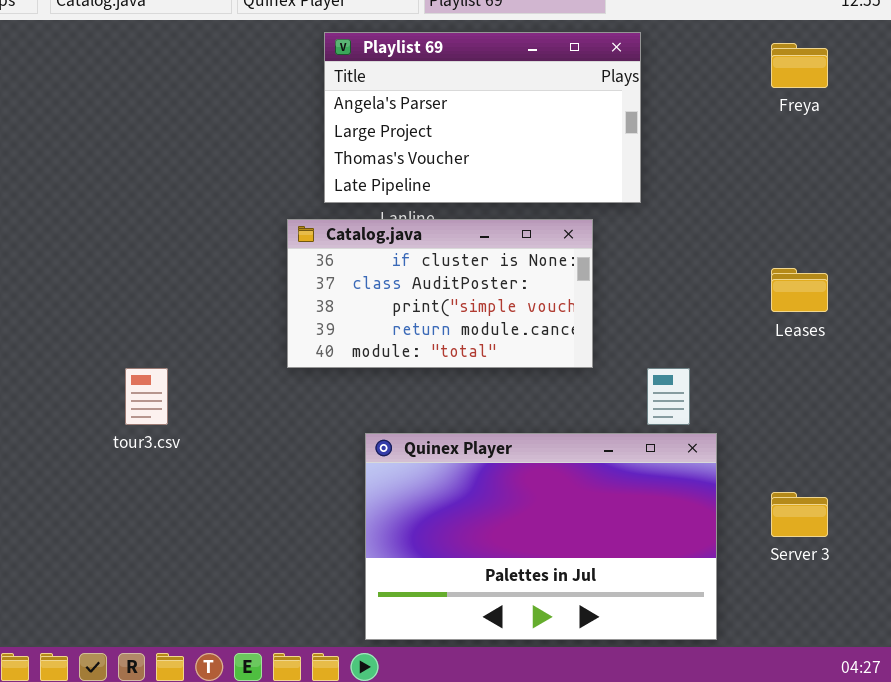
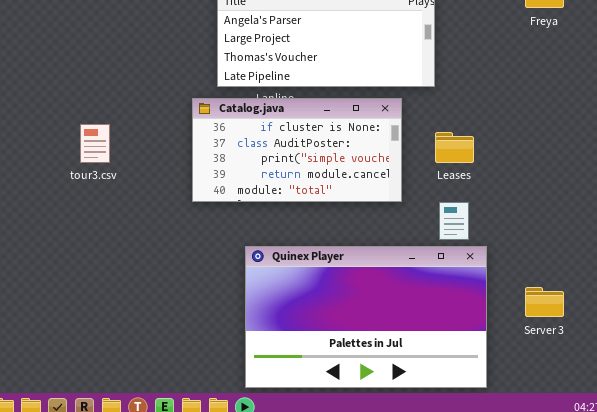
Leases: [771,268,828,312] -> [435,132,474,163], moved
tour3.csv: [125,368,168,425] -> [80,124,110,163], moved

